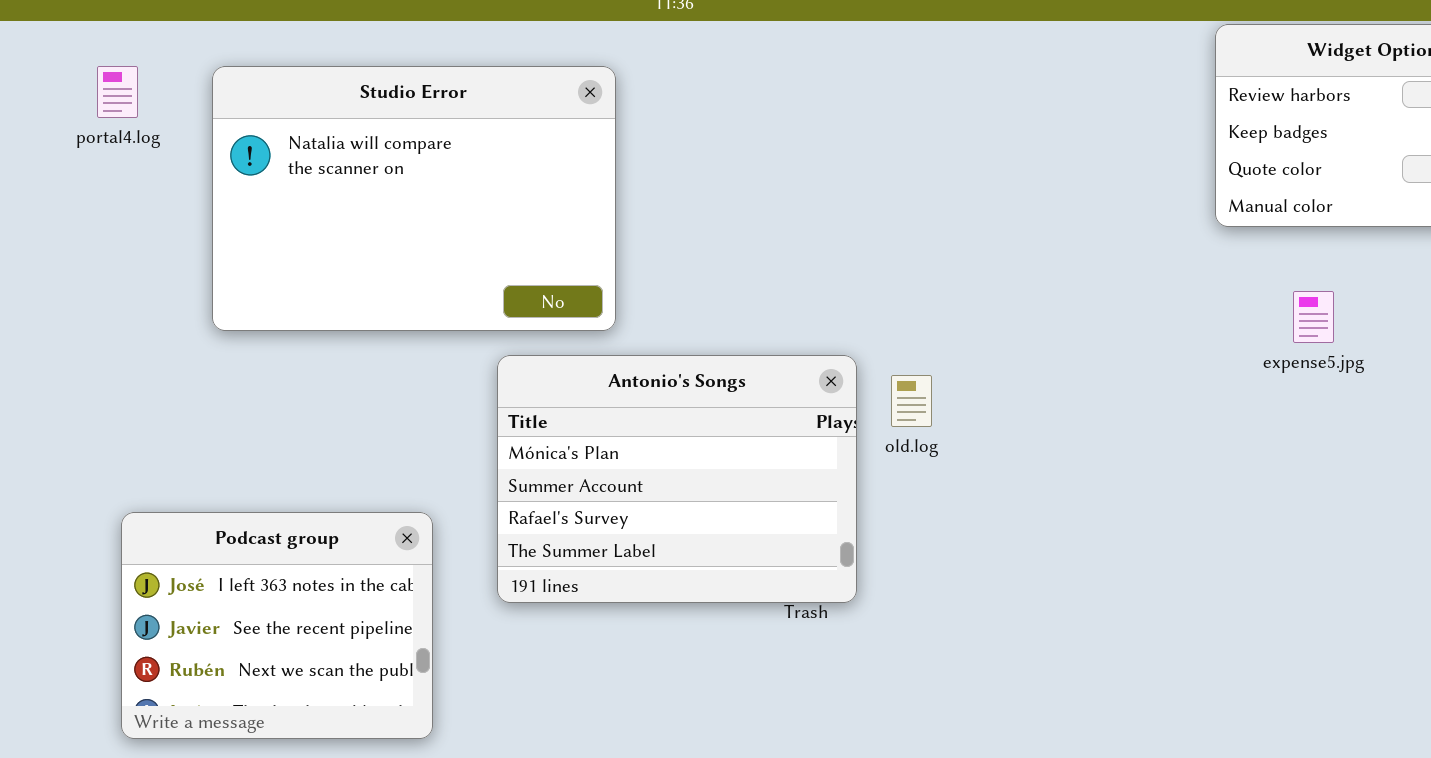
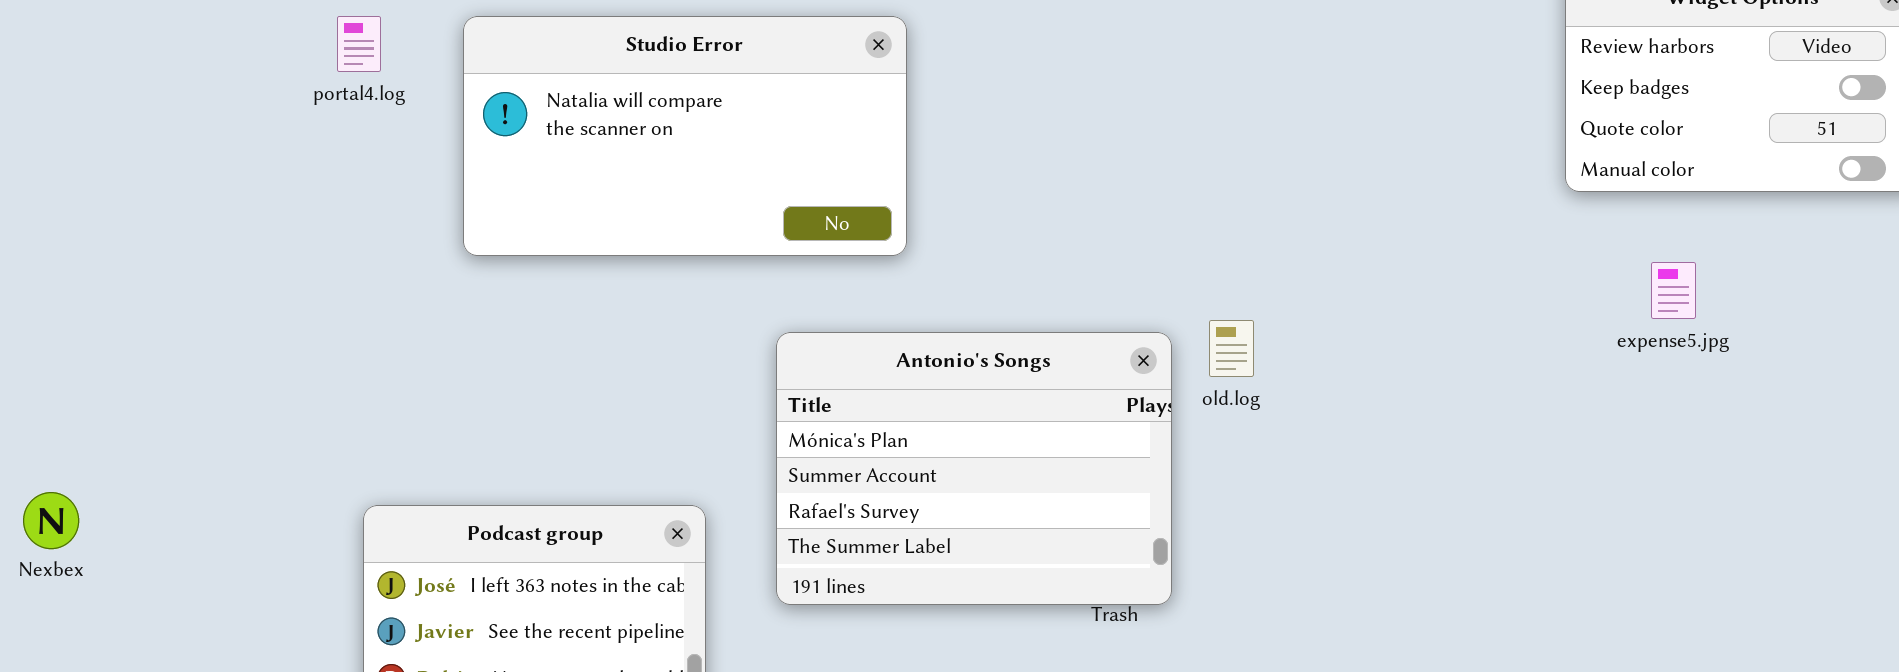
Studio Error: [212,66,616,331] -> [463,16,907,256], resized
old.log: [891,375,932,427] -> [1209,320,1254,377], moved

